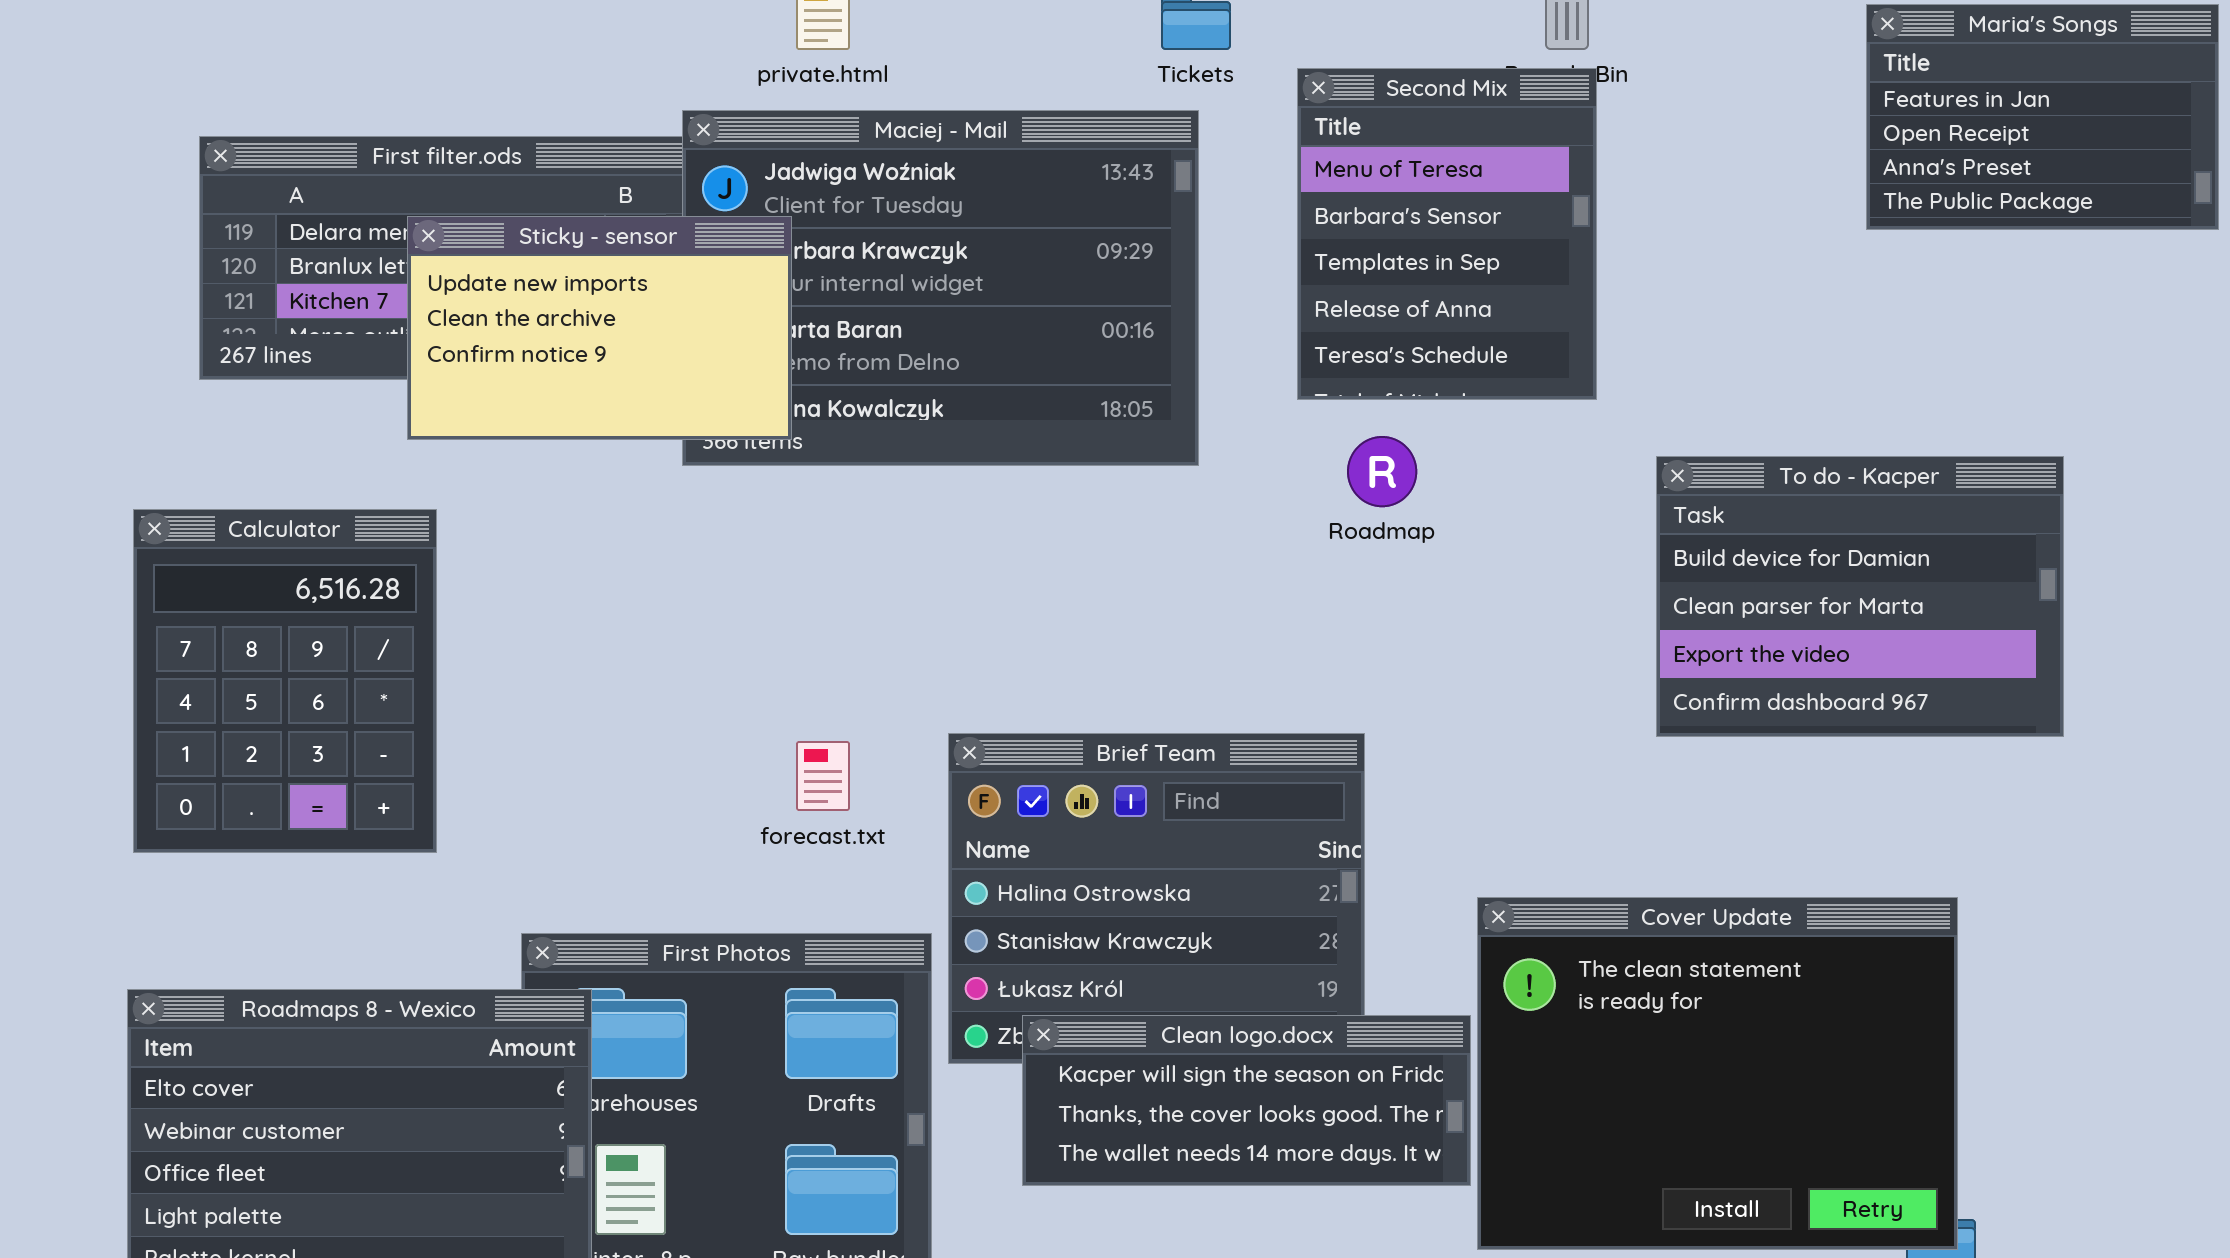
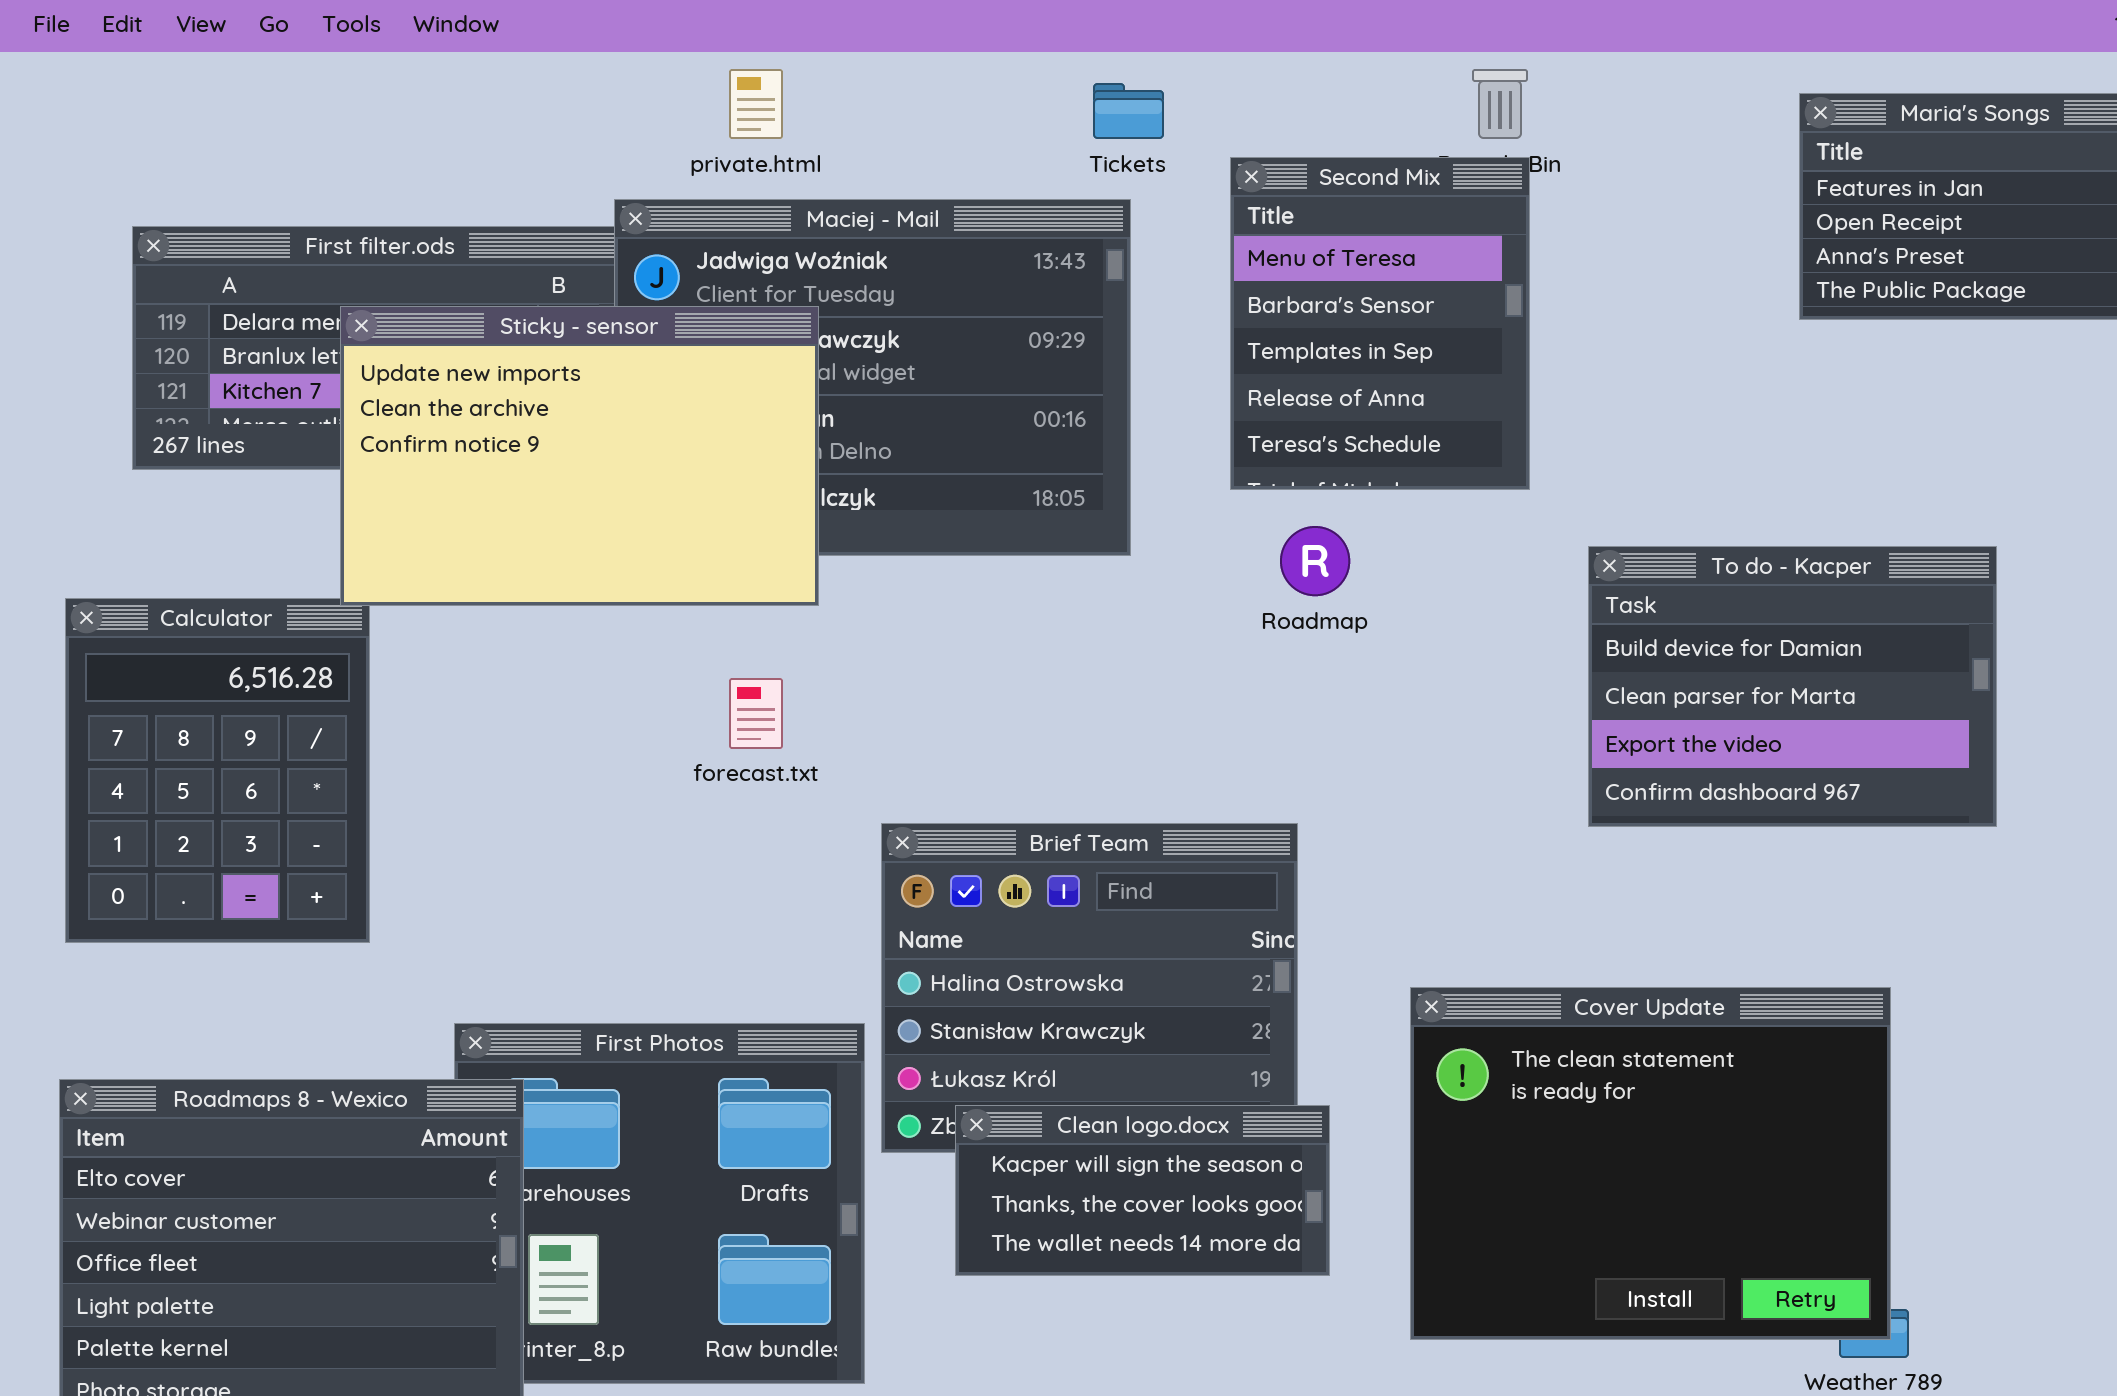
Sticky - sensor: [407,216,792,440] -> [340,306,819,606], resized
forecast.txt: [796,741,850,811] -> [729,678,783,749], moved
Clean logo.docx: [1022,1015,1471,1186] -> [955,1105,1330,1276], resized

